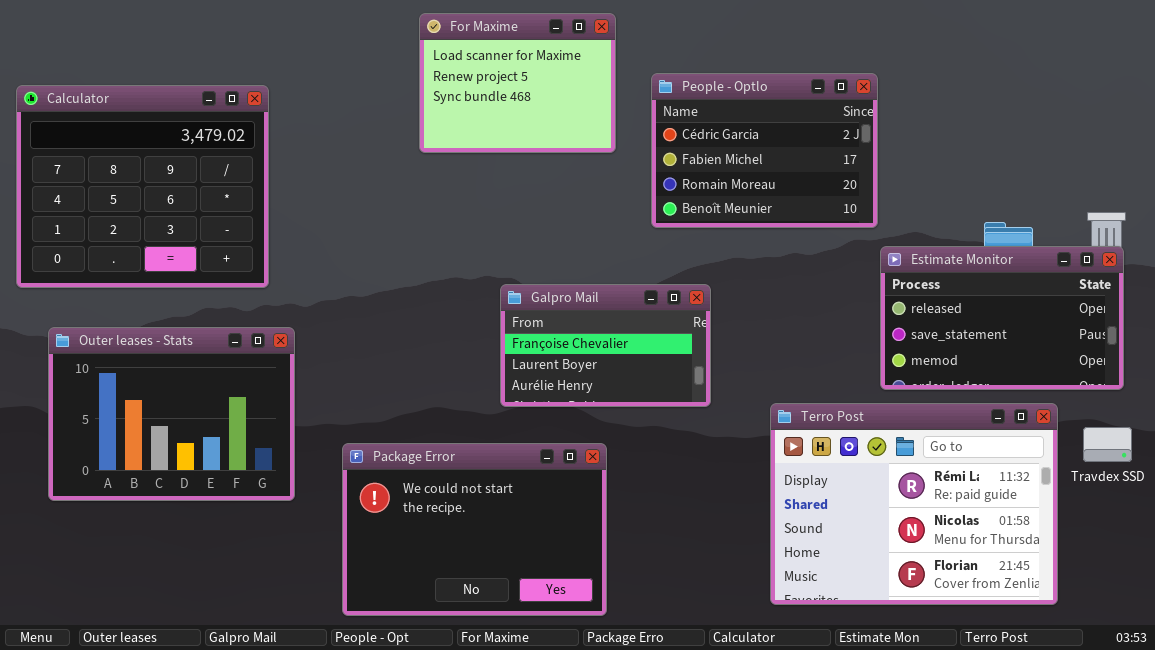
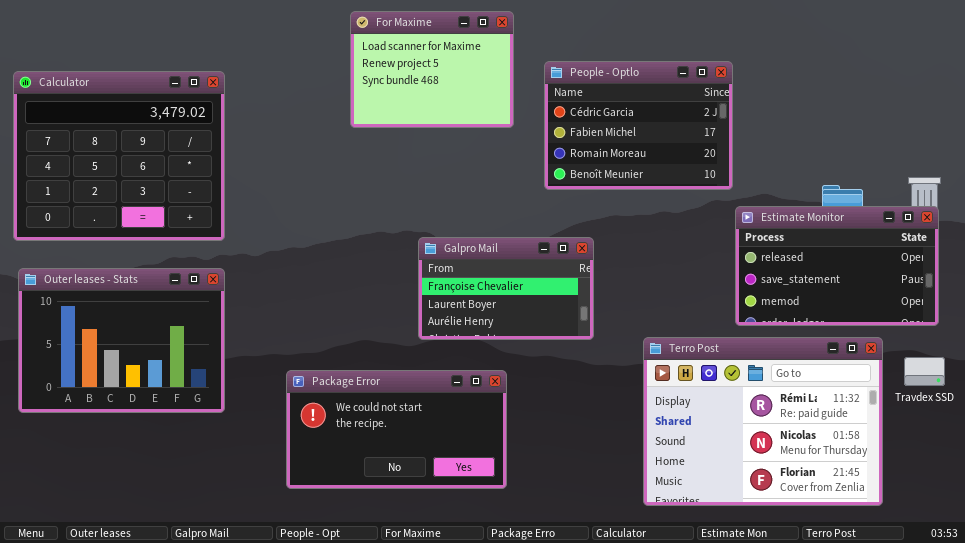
Outer leases - Stats: [48,327,295,501] -> [18,268,225,413], moved
Package Error: [342,443,607,616] -> [286,370,507,489], resized

